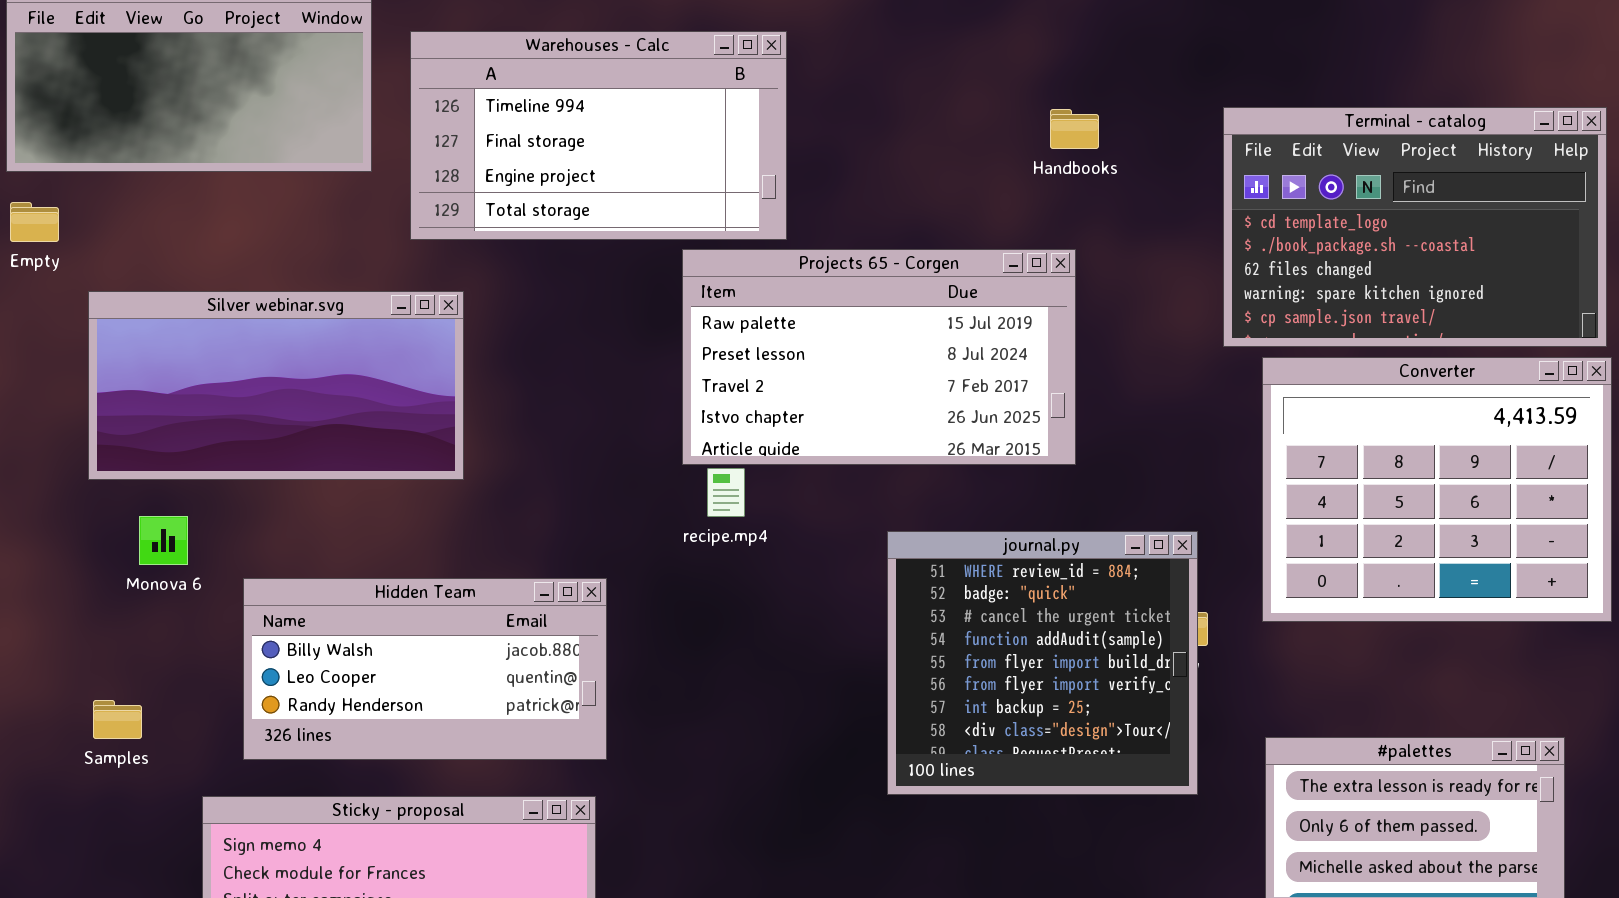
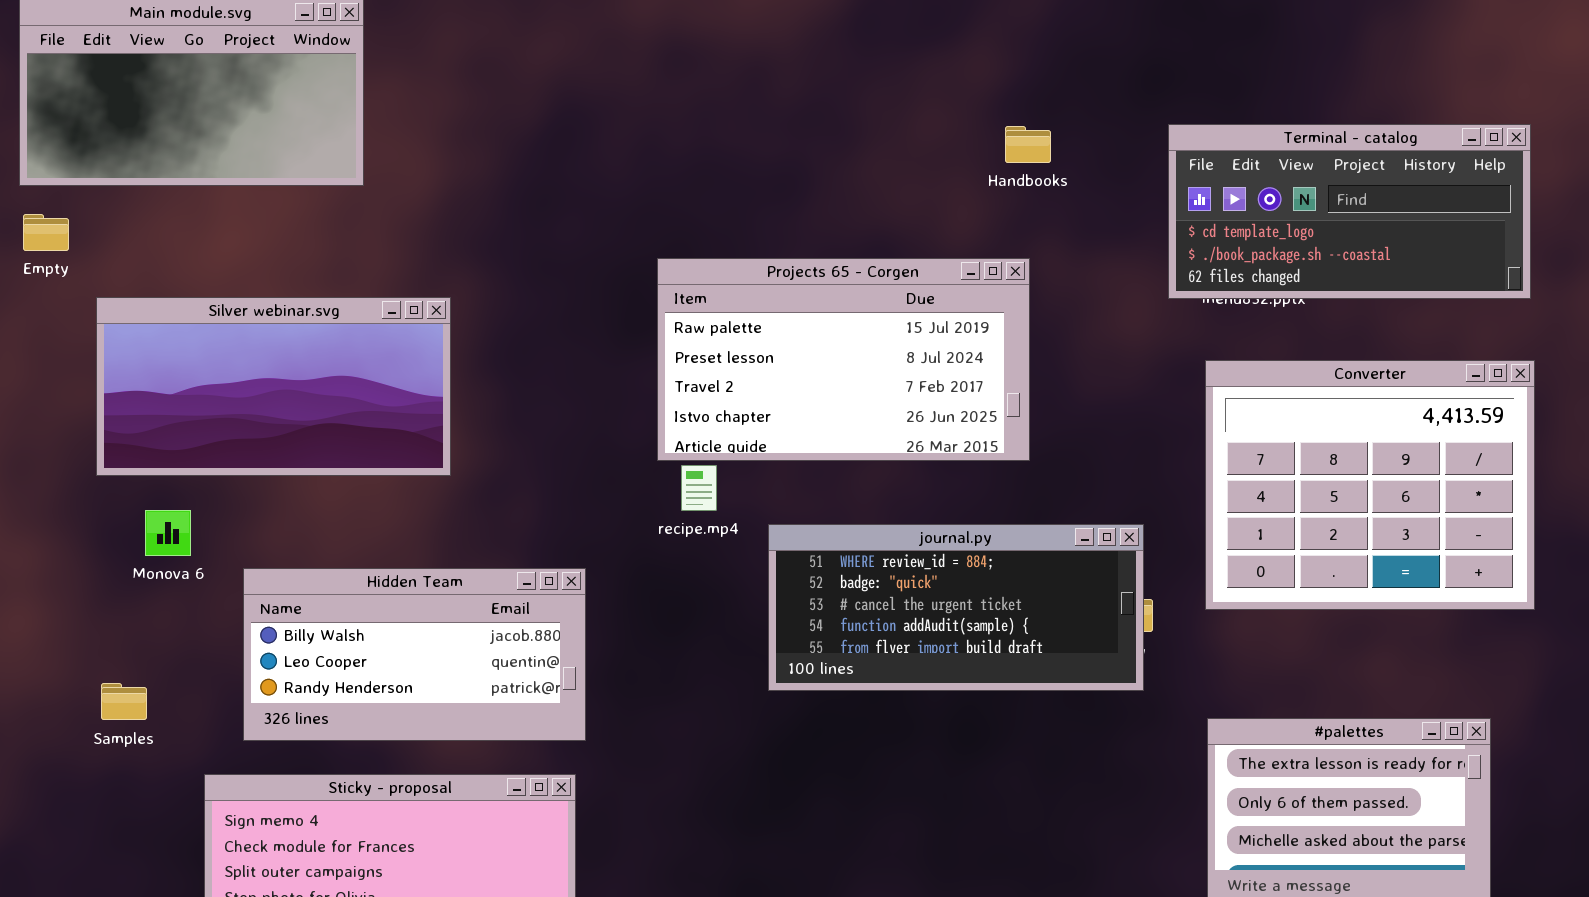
Warehouses - Calc: [410,31,787,240] -> none, closed
Terminal - catalog: [1223,107,1607,347] -> [1168,124,1531,299], resized
journal.py: [887,531,1198,795] -> [768,524,1144,691], resized

